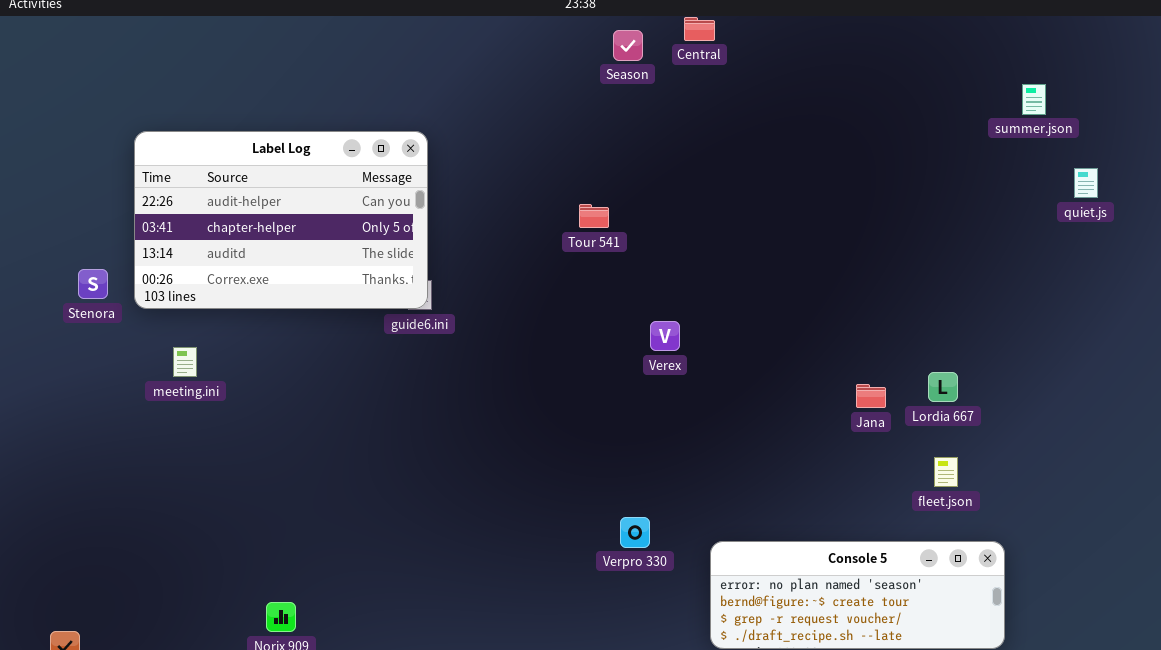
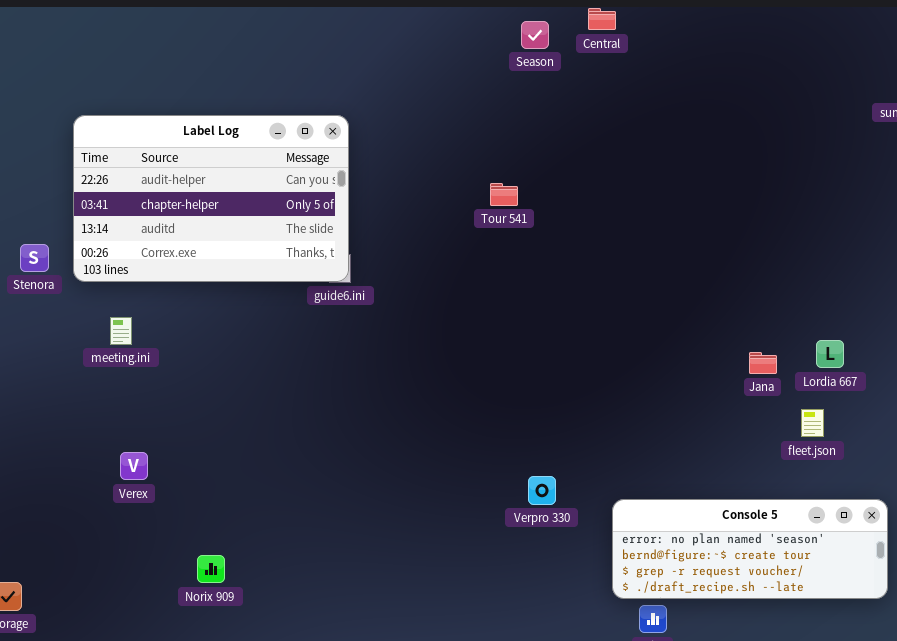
Verex: [650,321,680,351] -> [120,452,148,480], moved
fleet.json: [934,457,958,487] -> [801,409,824,437], moved

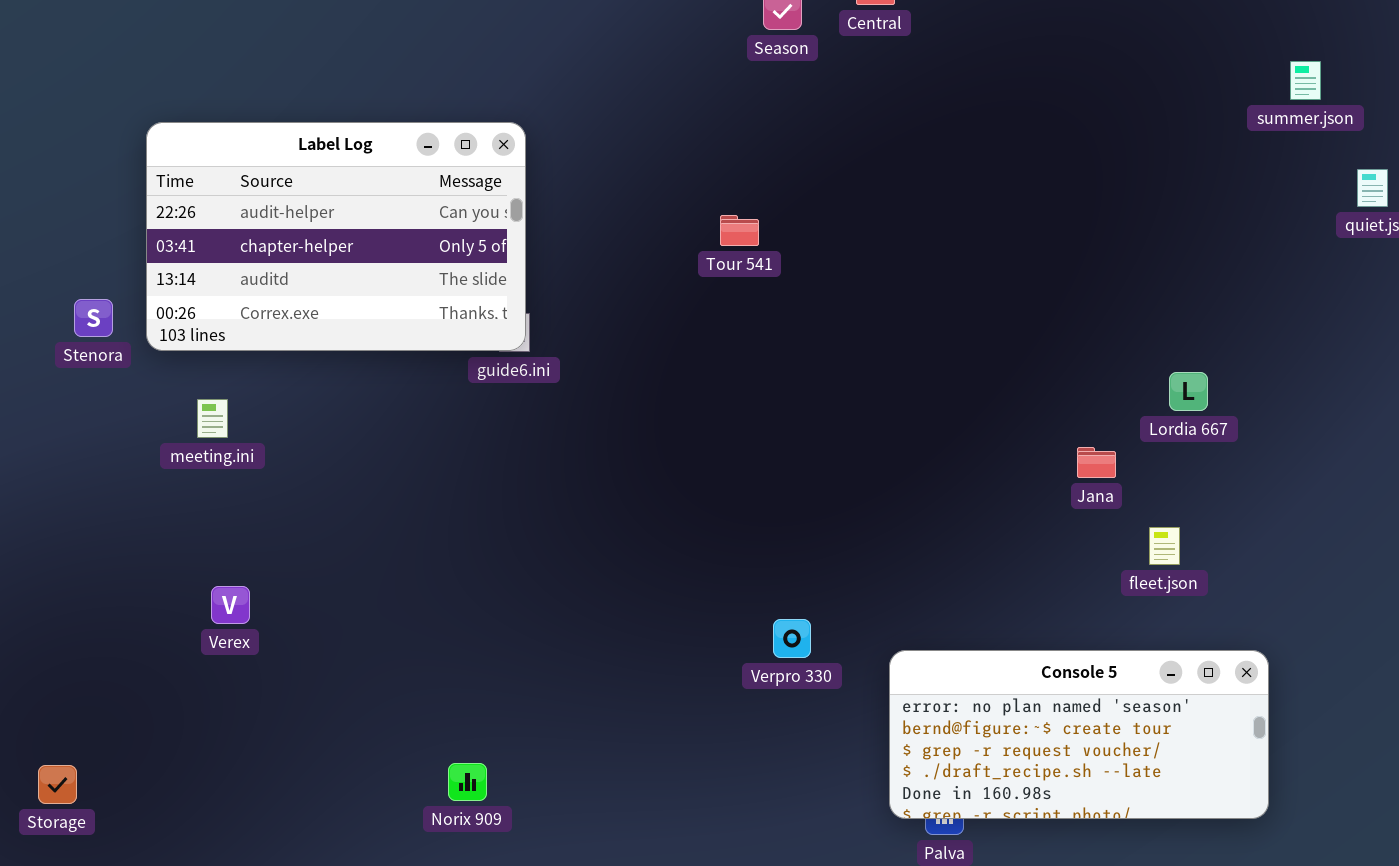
Lordia 667: [816,340,844,368] -> [1169,372,1208,411], moved
Console 5: [612,499,888,599] -> [889,650,1269,819], resized
Norix 909: [197,555,225,583] -> [448,763,487,801], moved

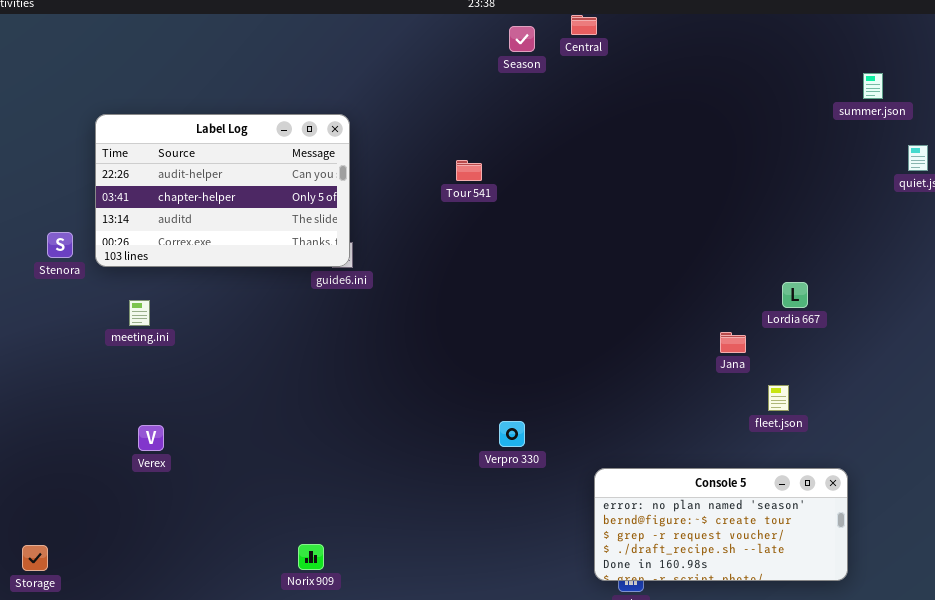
Tour 541: [720,215,759,246] -> [456,160,482,181], moved
Verpro 330: [773,619,811,658] -> [499,421,525,447], moved

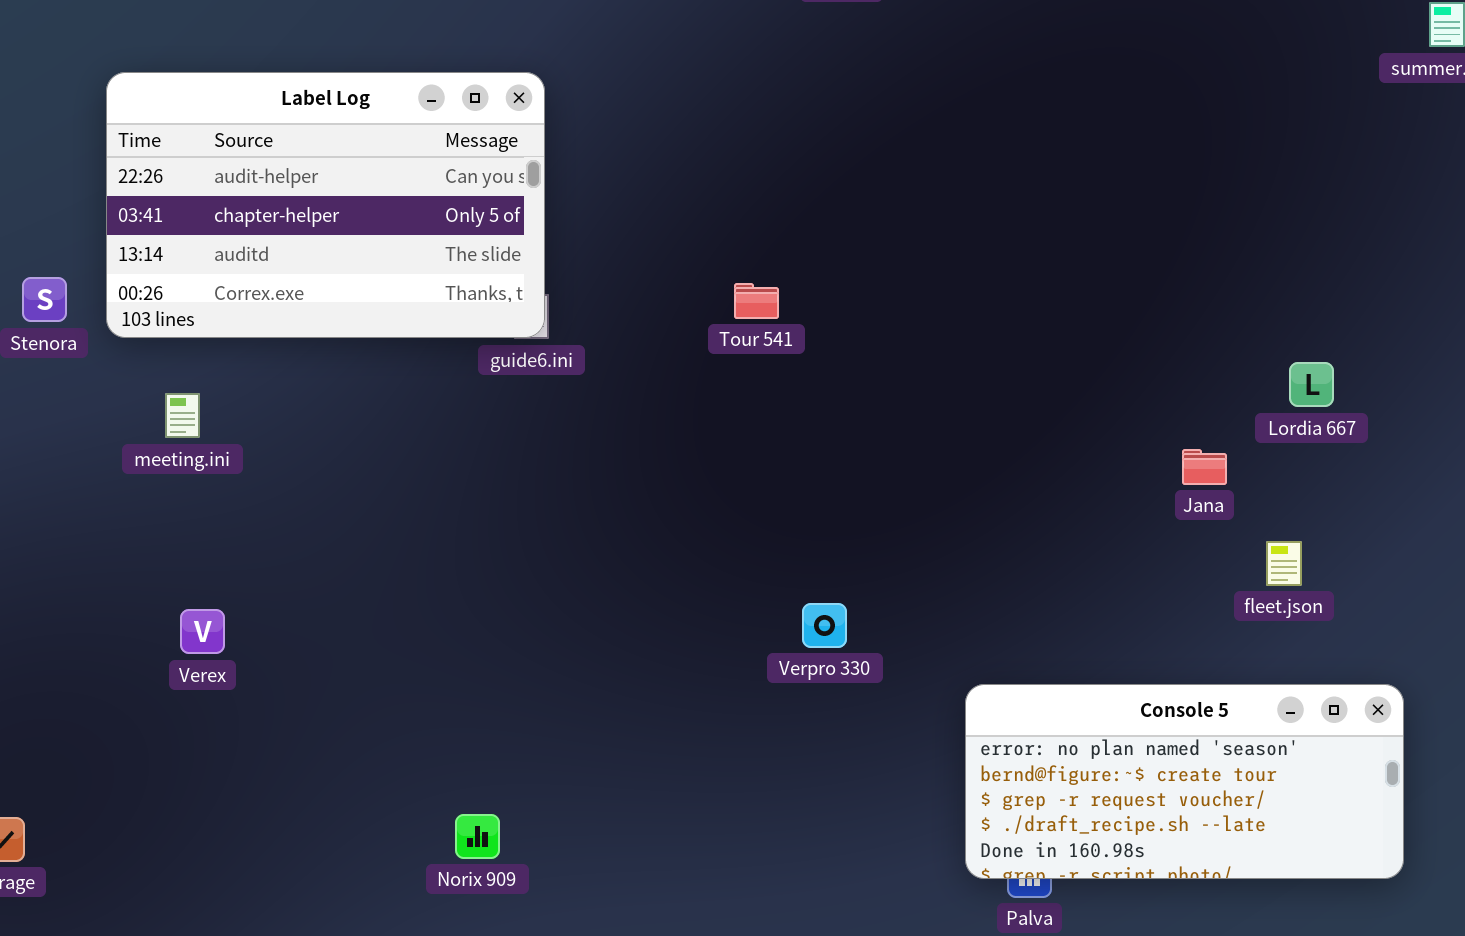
Tour 541: [456,160,482,181] -> [734,283,779,319], moved

